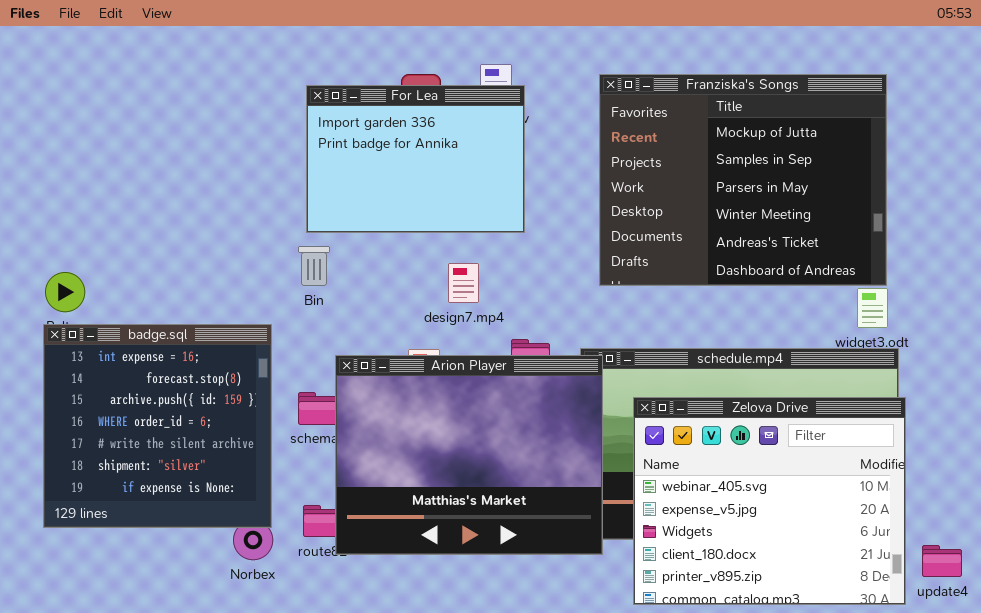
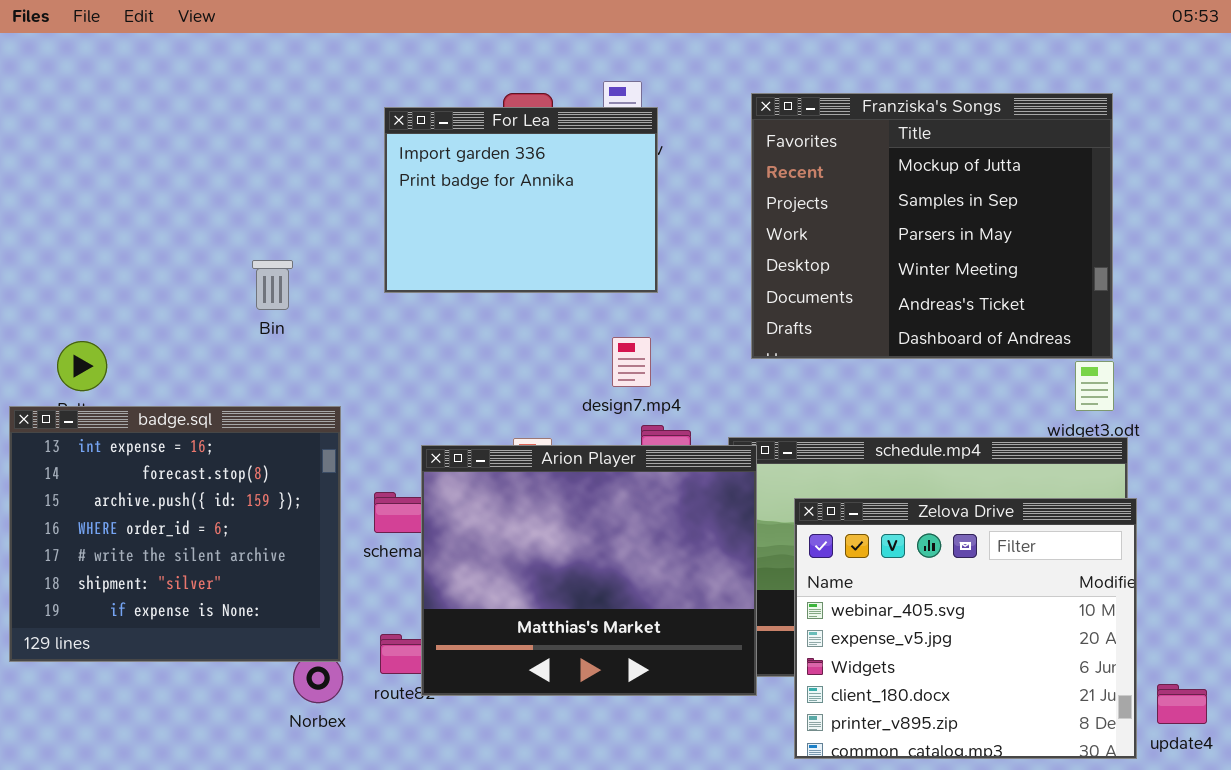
Bin: [298,246,330,286] -> [252,260,293,310], moved
design7.mp4: [448,263,479,303] -> [612,337,651,387], moved
badge.sql: [43,324,272,528] -> [9,406,341,662], resized

